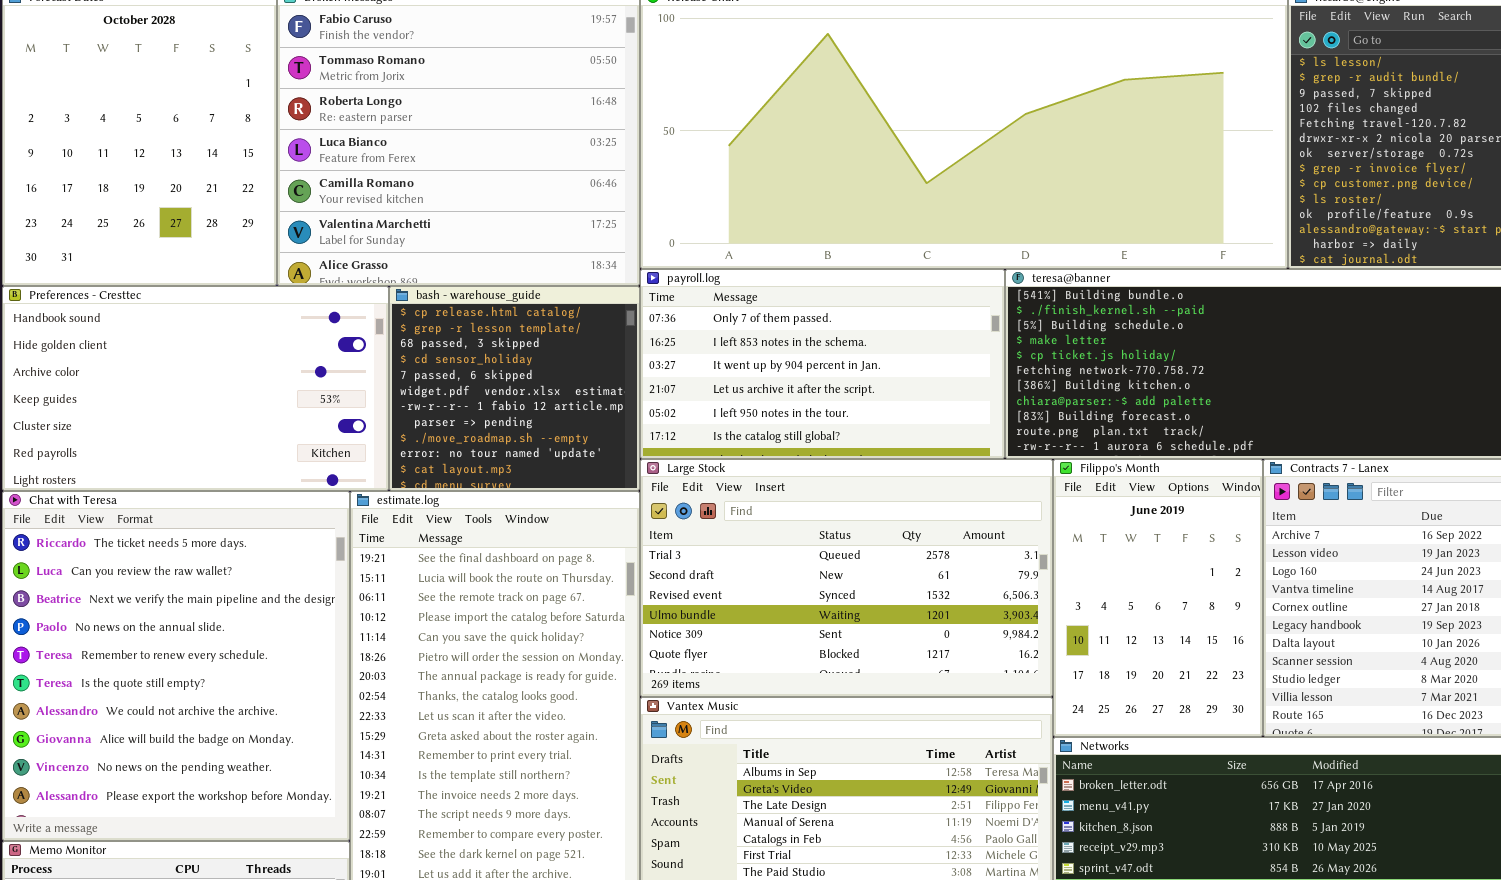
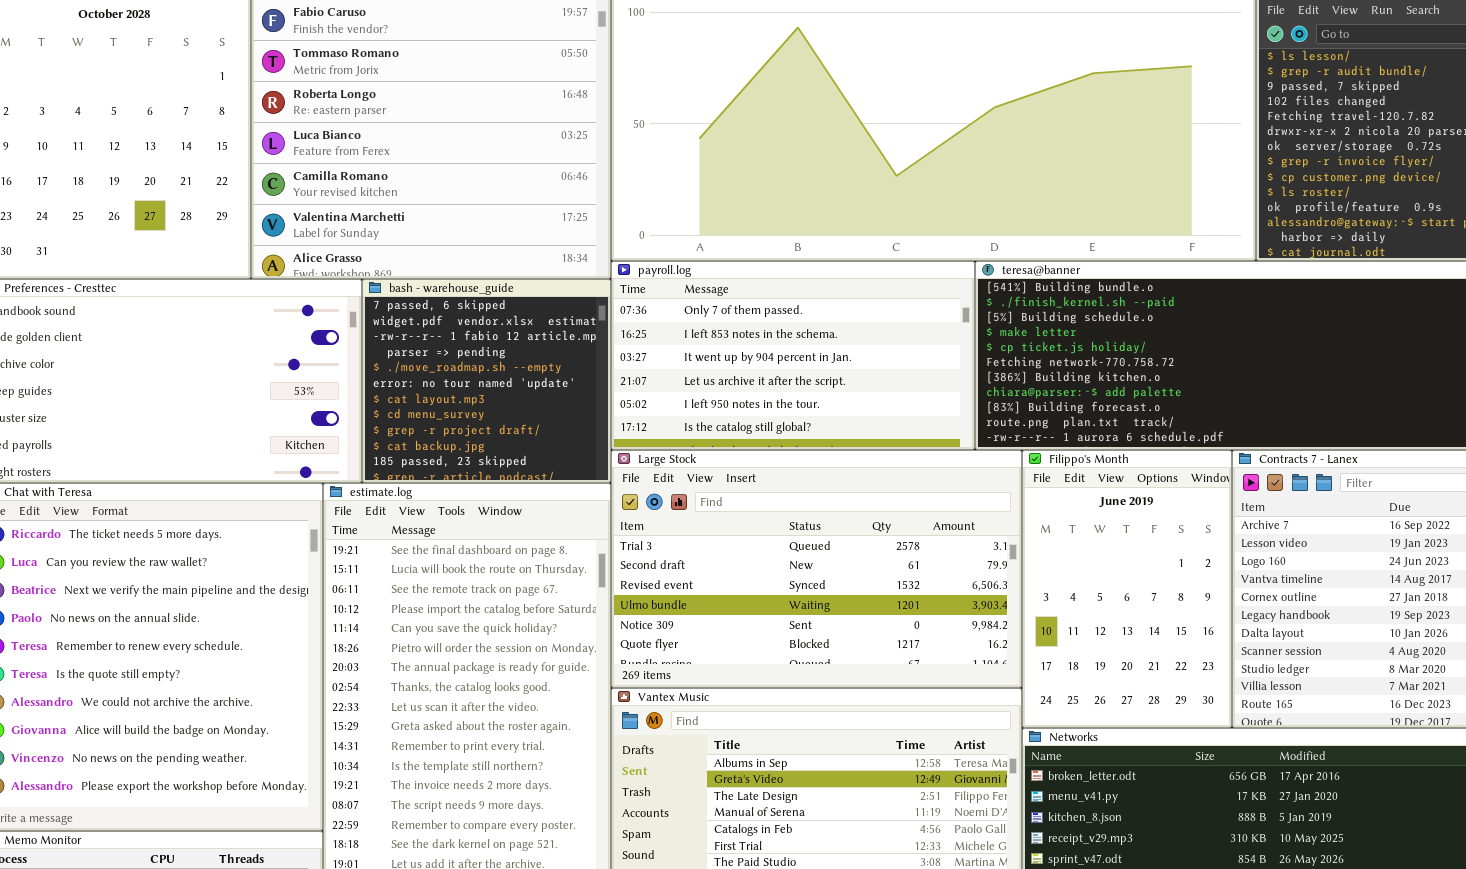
bash - warehouse_guide: [389,286,640,491] -> [362,279,611,483], scrolled down 4 rows

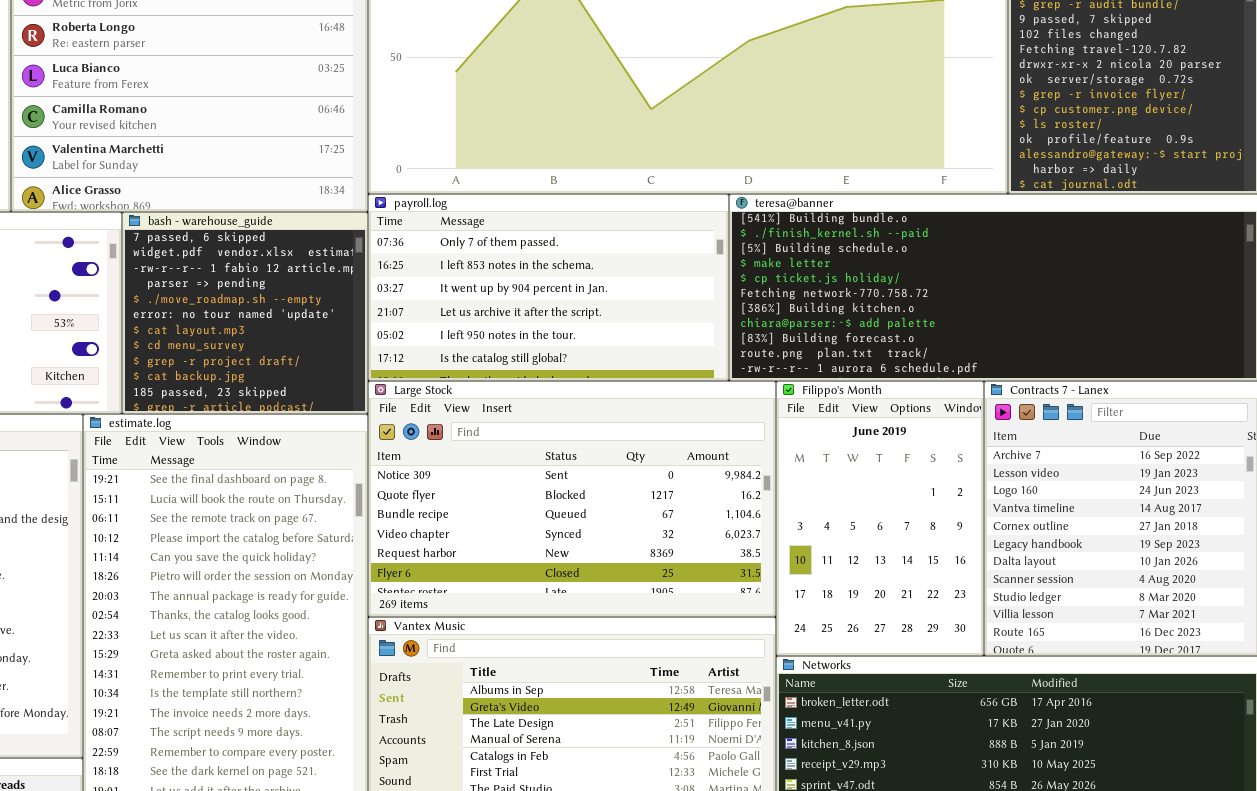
Large Stock: [611,450,1022,688] -> [368,381,776,617], scrolled down 4 rows

